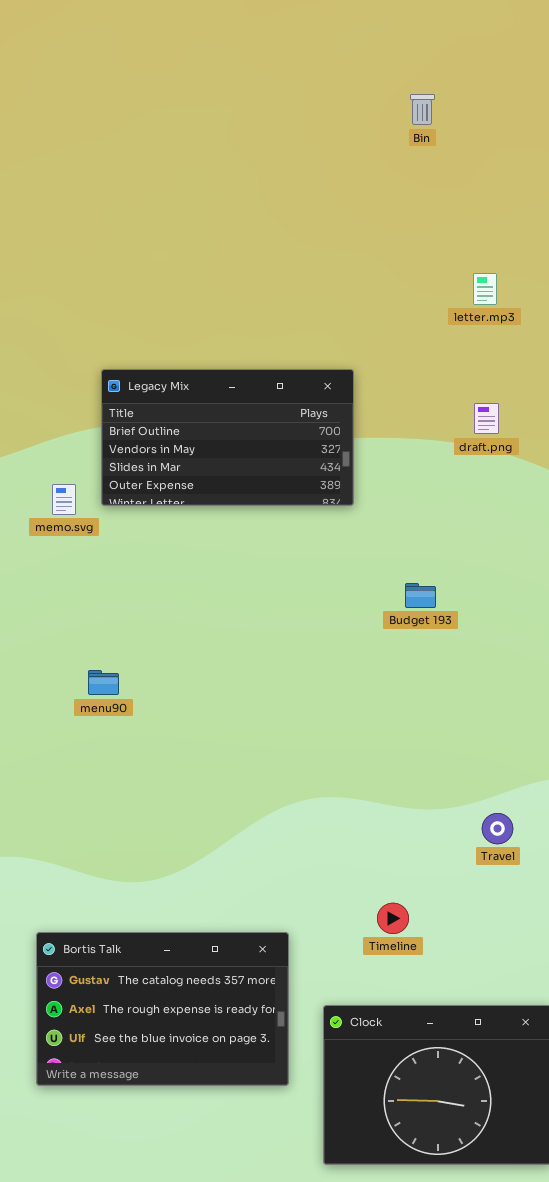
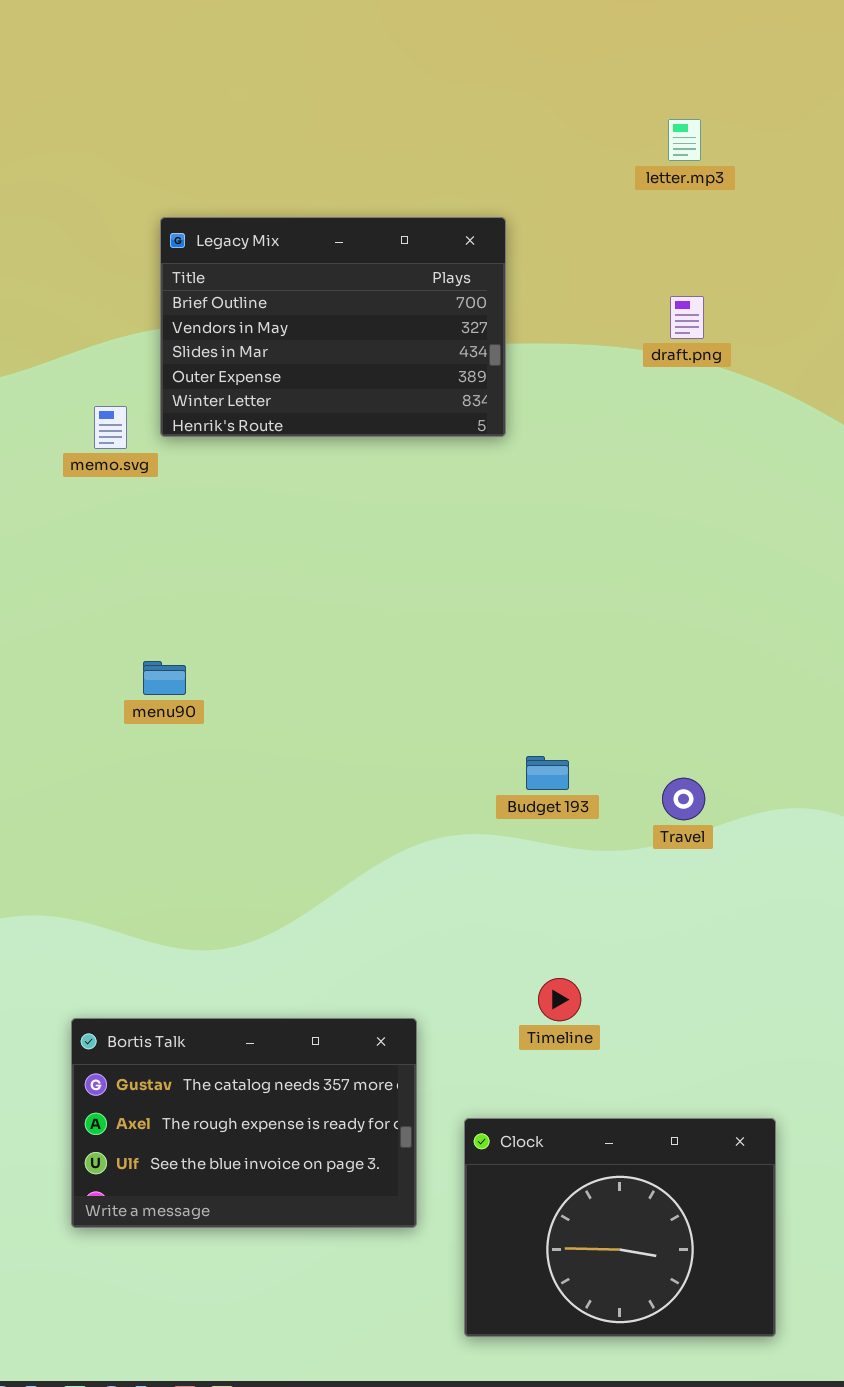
Legacy Mix: [101,369,354,506] -> [160,217,506,437], resized
Budget 193: [405,583,436,608] -> [526,756,569,790], moved
Travel: [482,813,513,844] -> [662,778,705,820], moved

